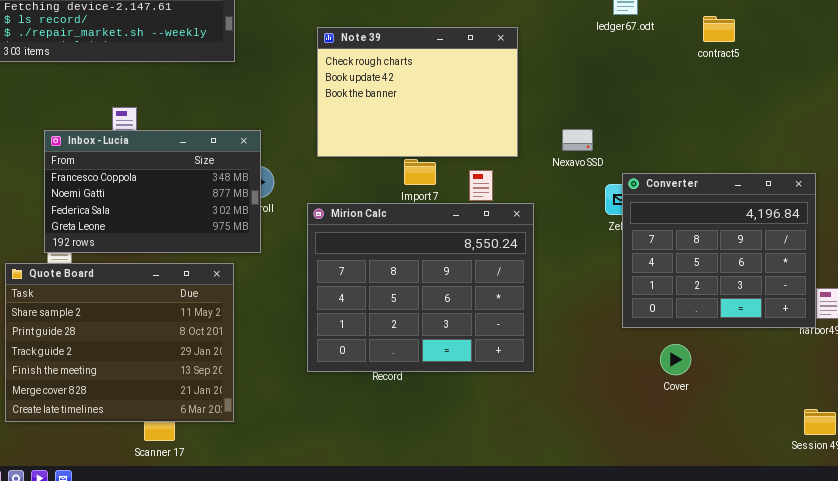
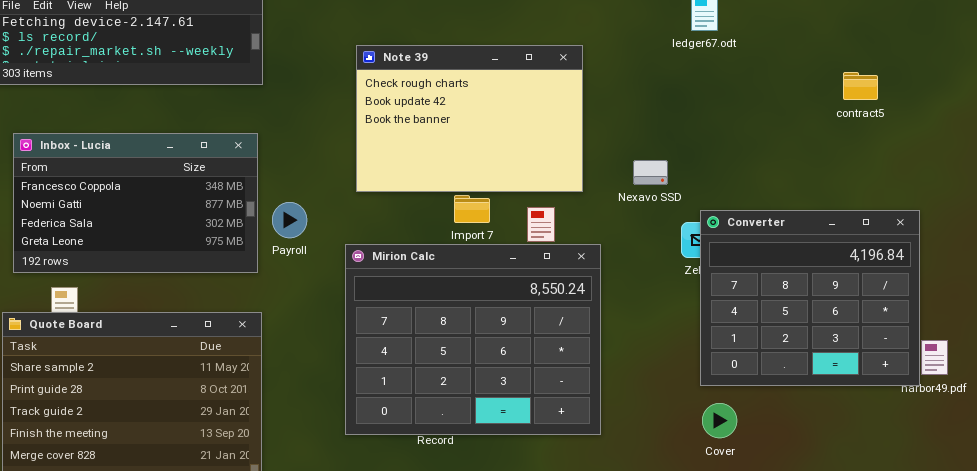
contract5: [703,16,735,42] -> [843,72,878,100], moved
Inbox - Lucia: [44,130,261,253] -> [13,133,258,273], moved
Cover: [660,344,691,375] -> [702,403,737,438], moved

